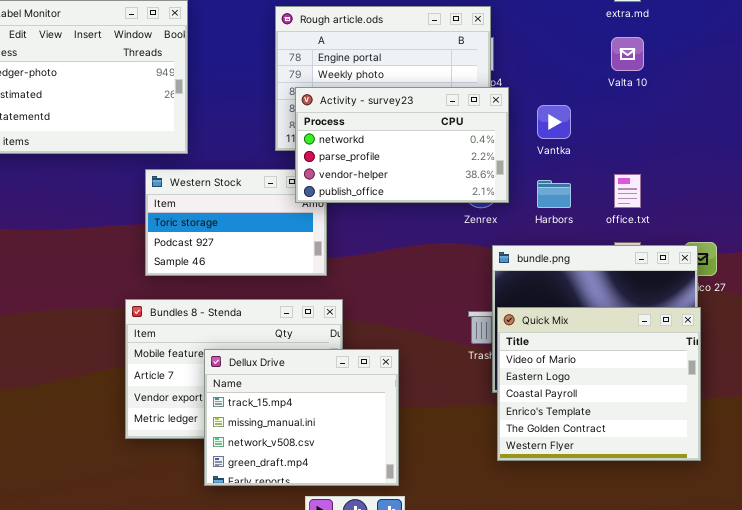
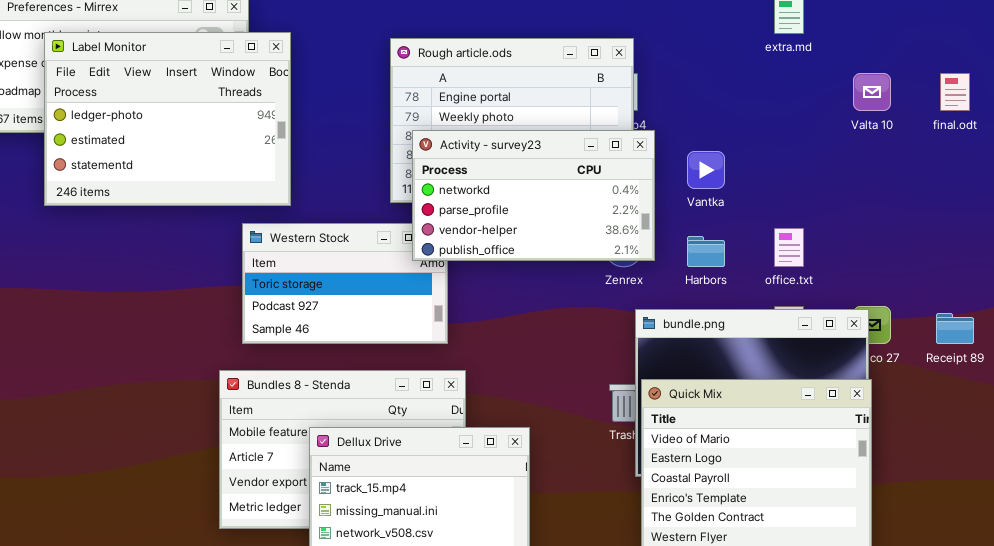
Valta 10: [611,37,644,71] -> [853,73,891,111], moved

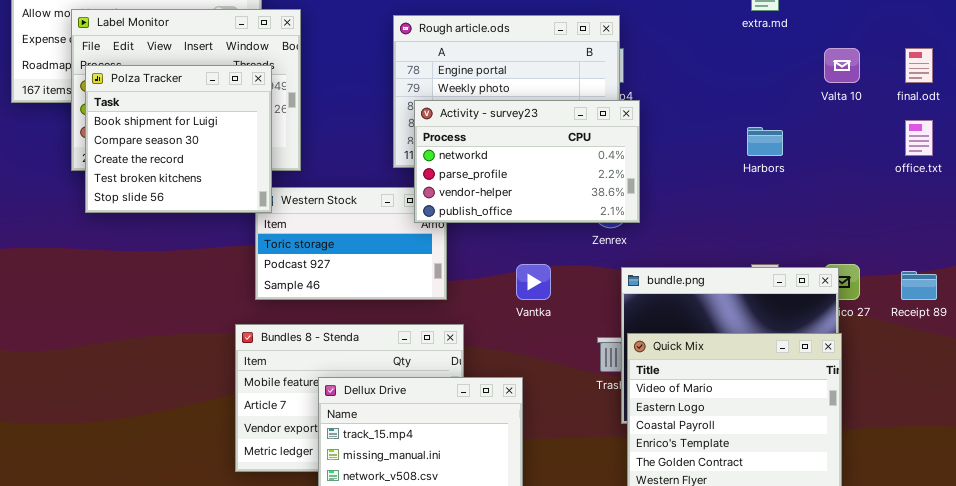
Polza Tracker: none -> [85,65,272,213], opened
Vantka: [687,151,725,189] -> [516,264,551,300], moved
office.txt: [774,228,804,267] -> [905,120,933,156], moved
Harbors: [687,236,725,267] -> [747,127,783,156], moved

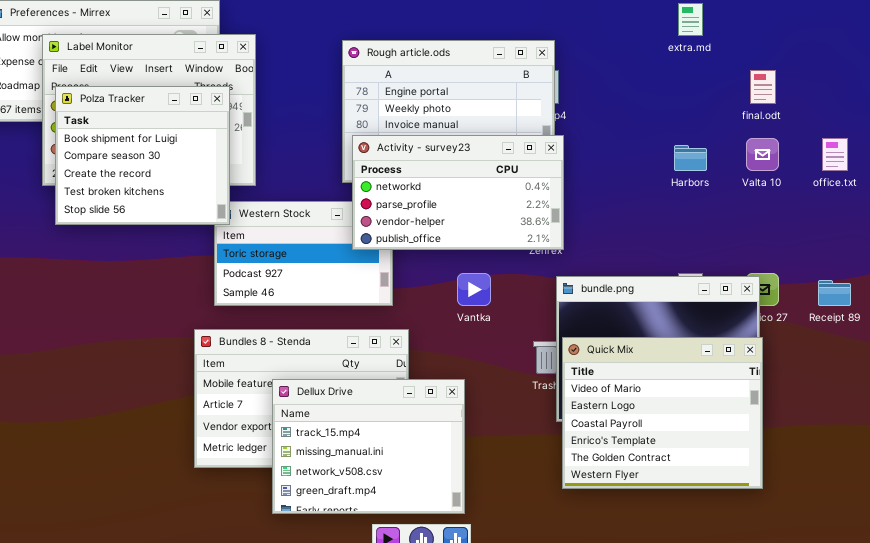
Valta 10: [824,48,860,83] -> [746,138,779,171], moved
final.odt: [905,48,933,83] -> [750,70,776,104], moved
Activity - survey23: [414,100,640,223] -> [352,135,564,250], moved

